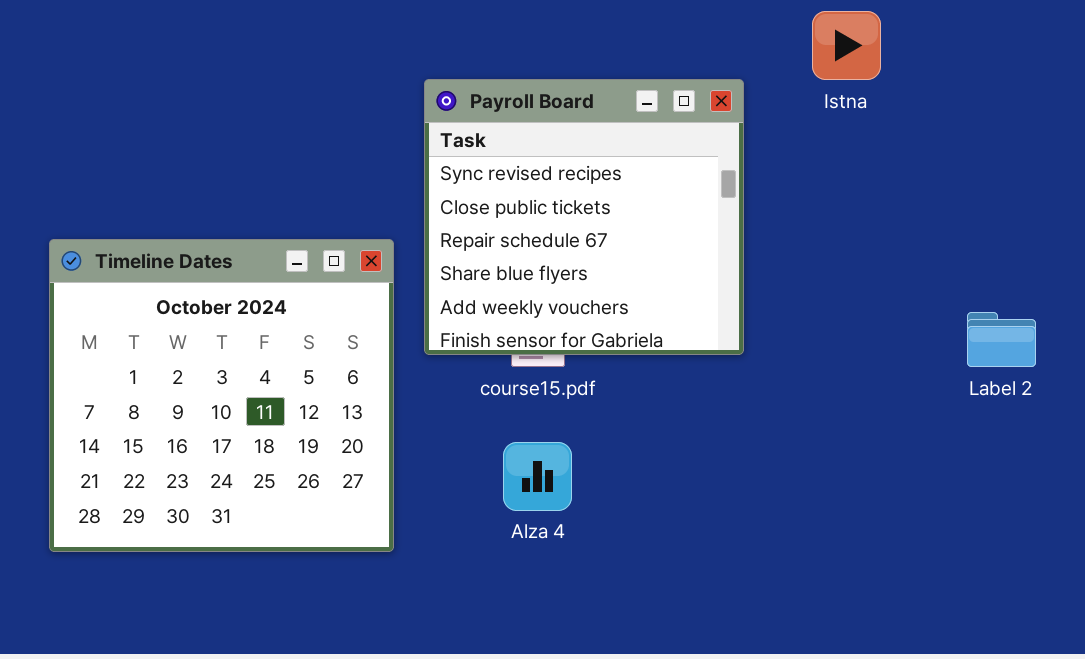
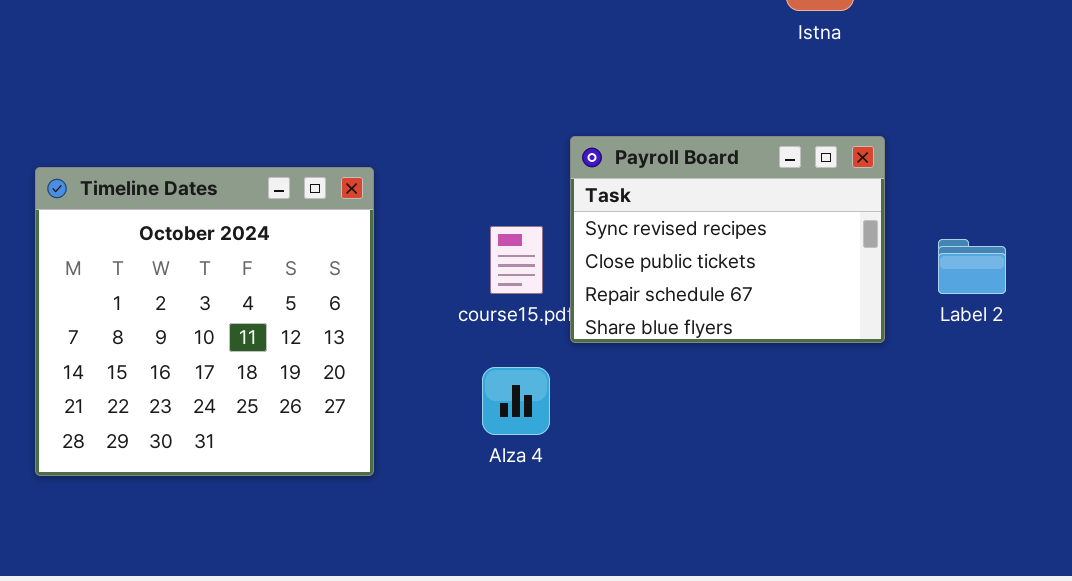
Payroll Board: [424,79,744,355] -> [570,136,885,343], moved, resized

